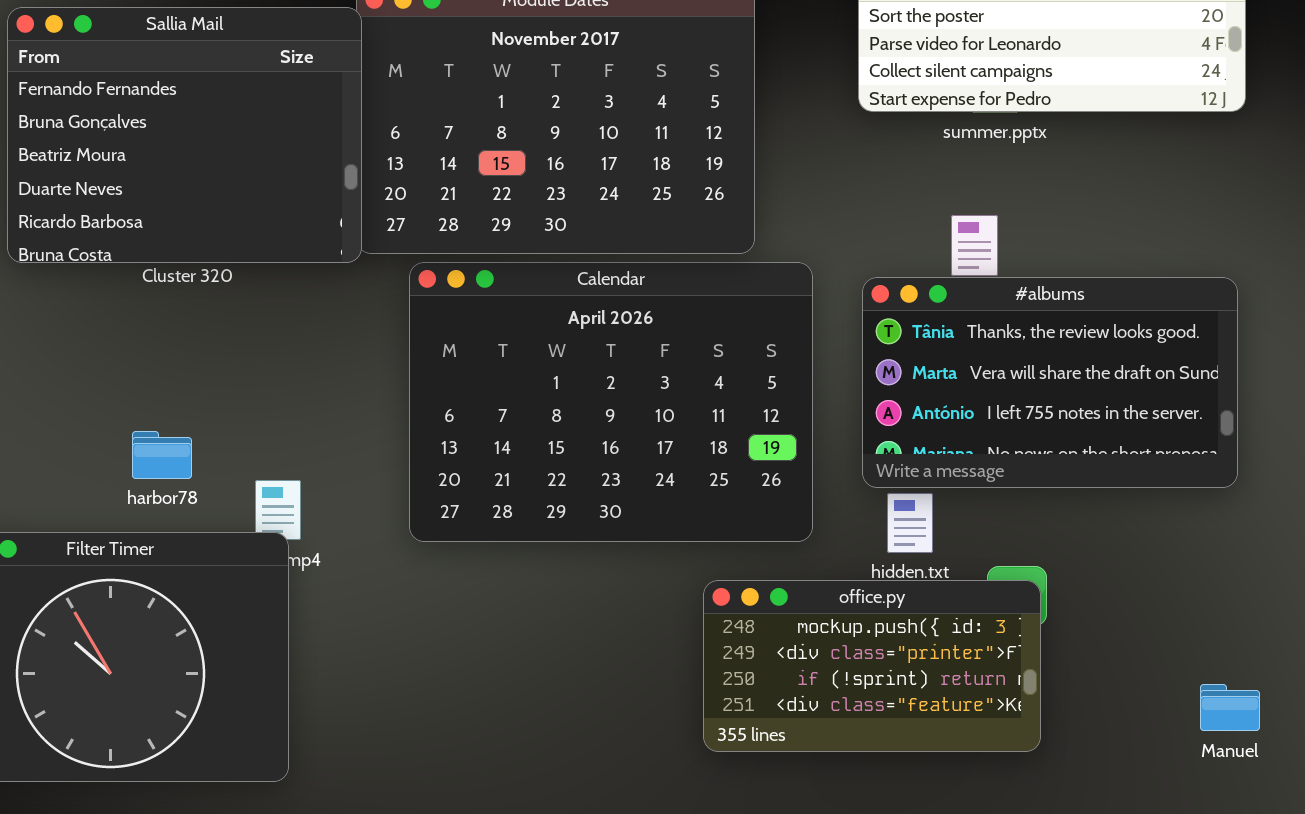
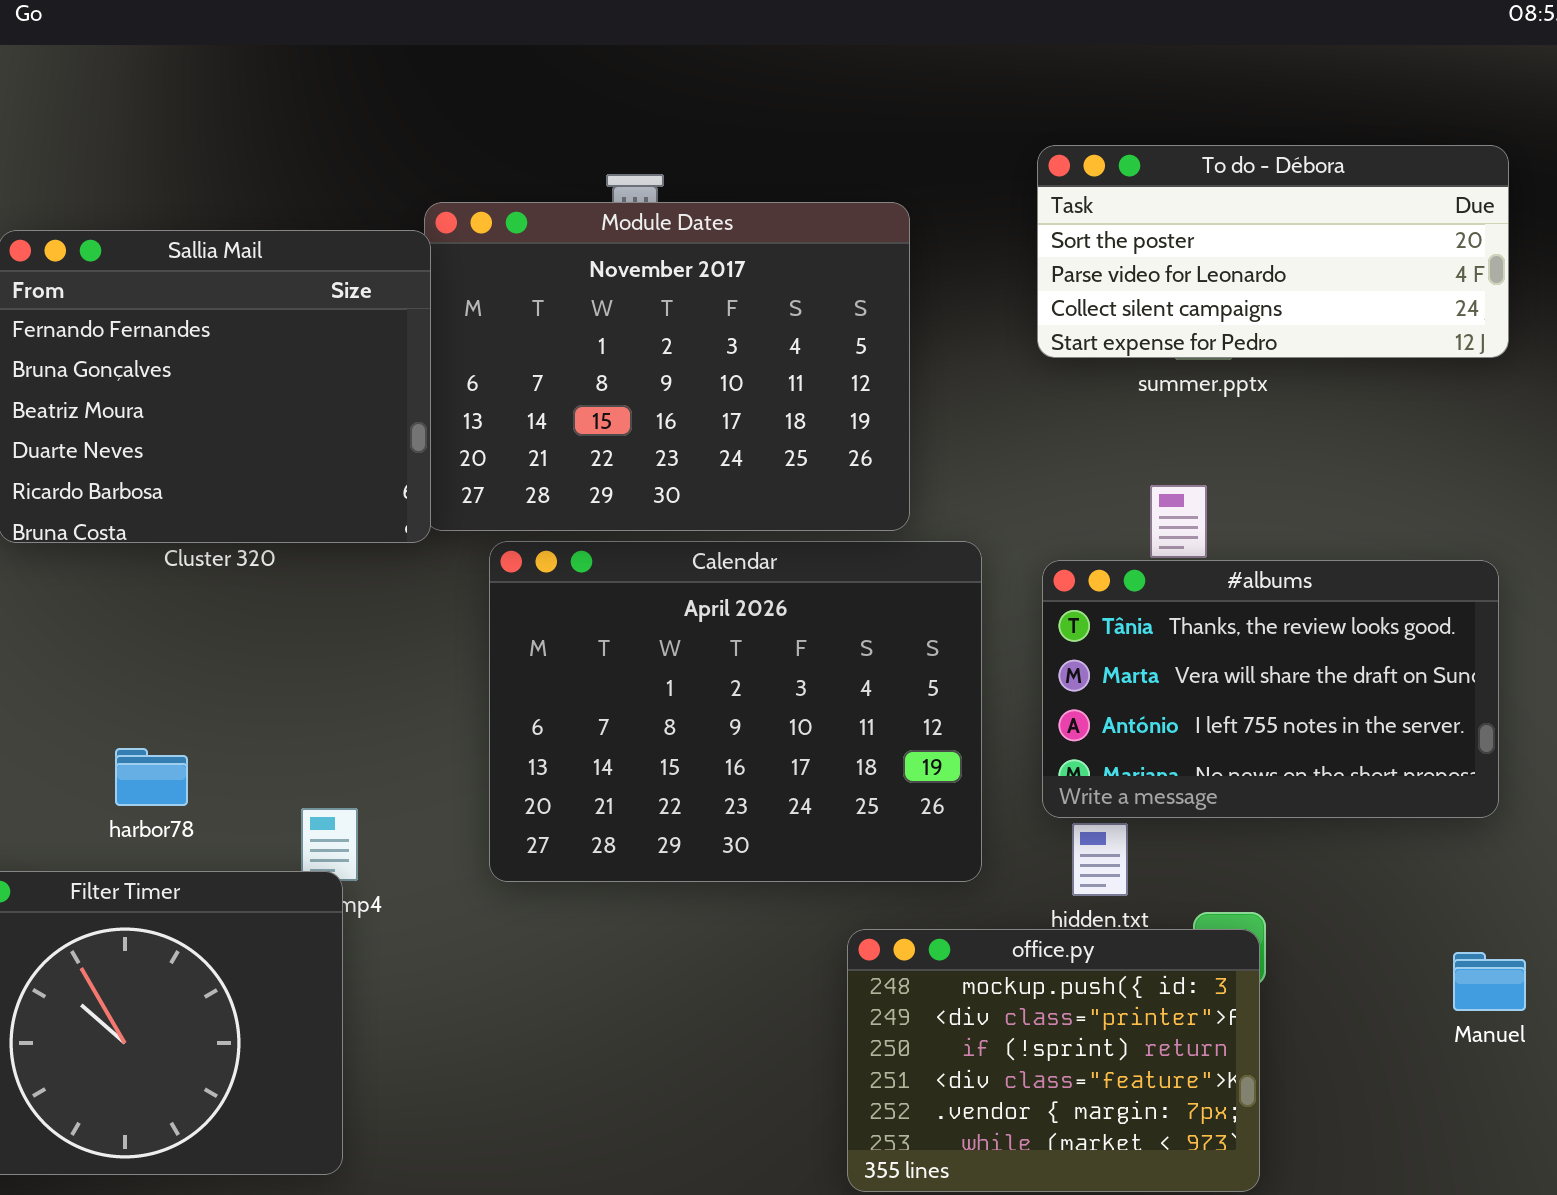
harbor78: [132,431,192,479] -> [115,748,188,806], moved
office.py: [703,580,1041,752] -> [847,929,1260,1192], resized
Manuel: [1200,684,1260,731] -> [1453,952,1526,1011], moved

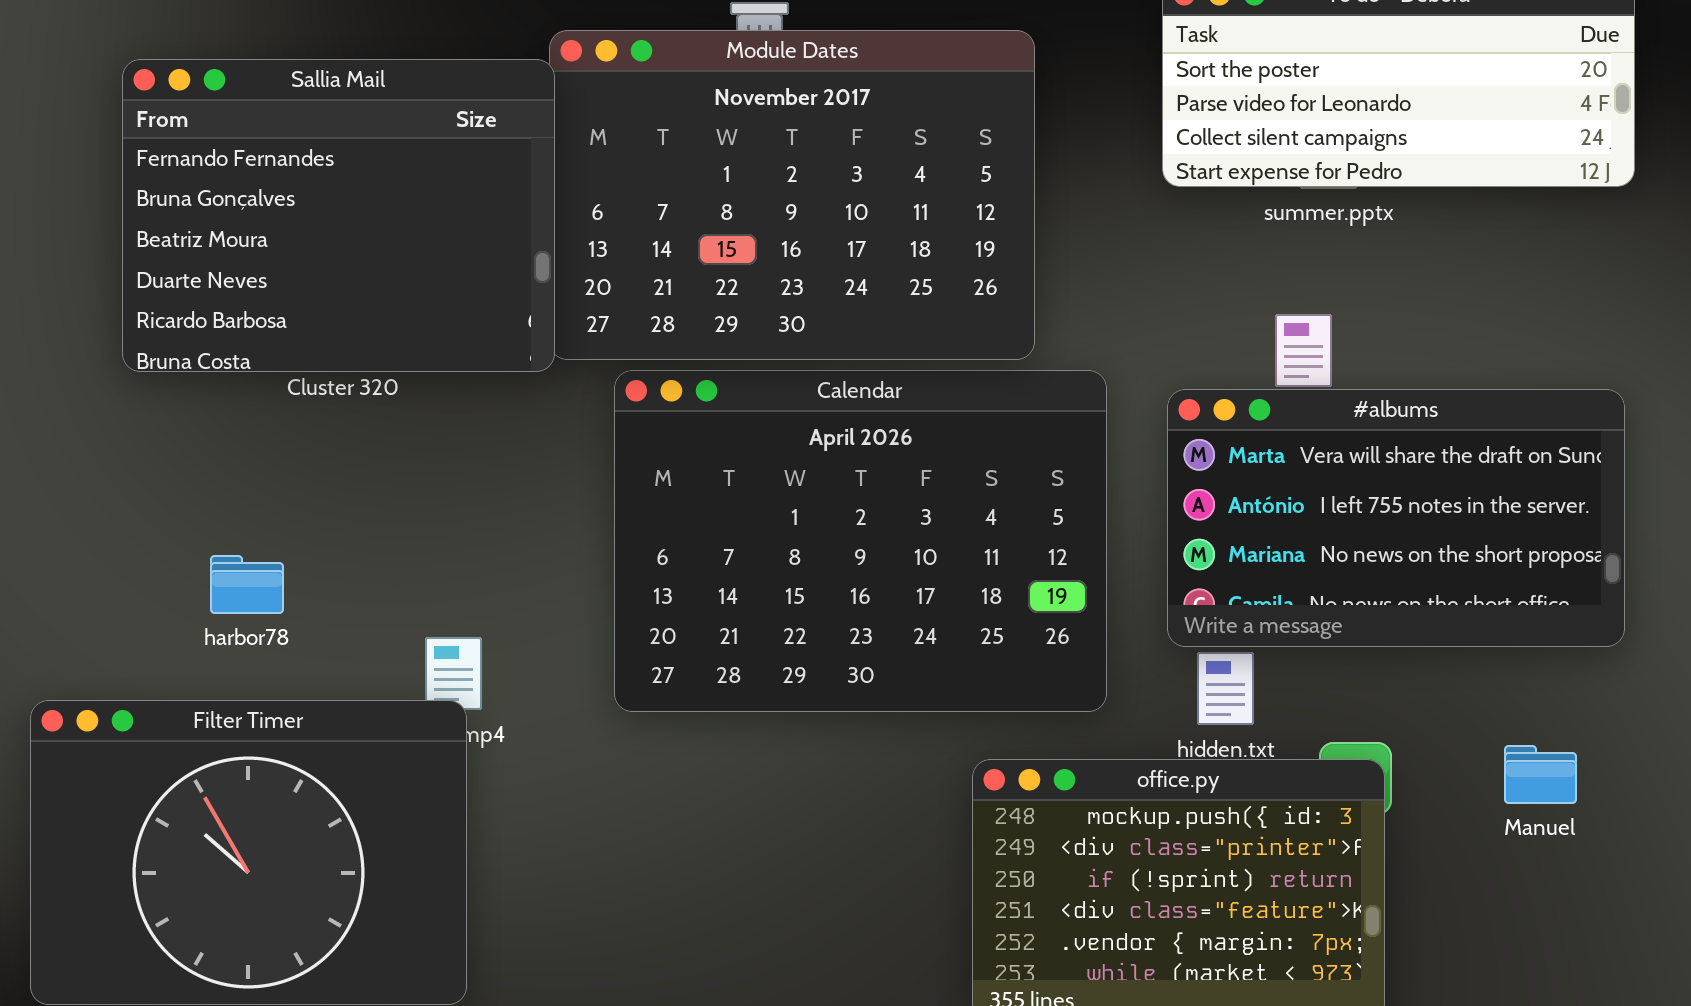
#albums: [1042,560,1499,818] -> [1167,389,1625,647], scrolled down 1 row
harbor78: [115,748,188,806] -> [210,555,284,614], moved
Manuel: [1453,952,1526,1011] -> [1504,745,1577,804], moved

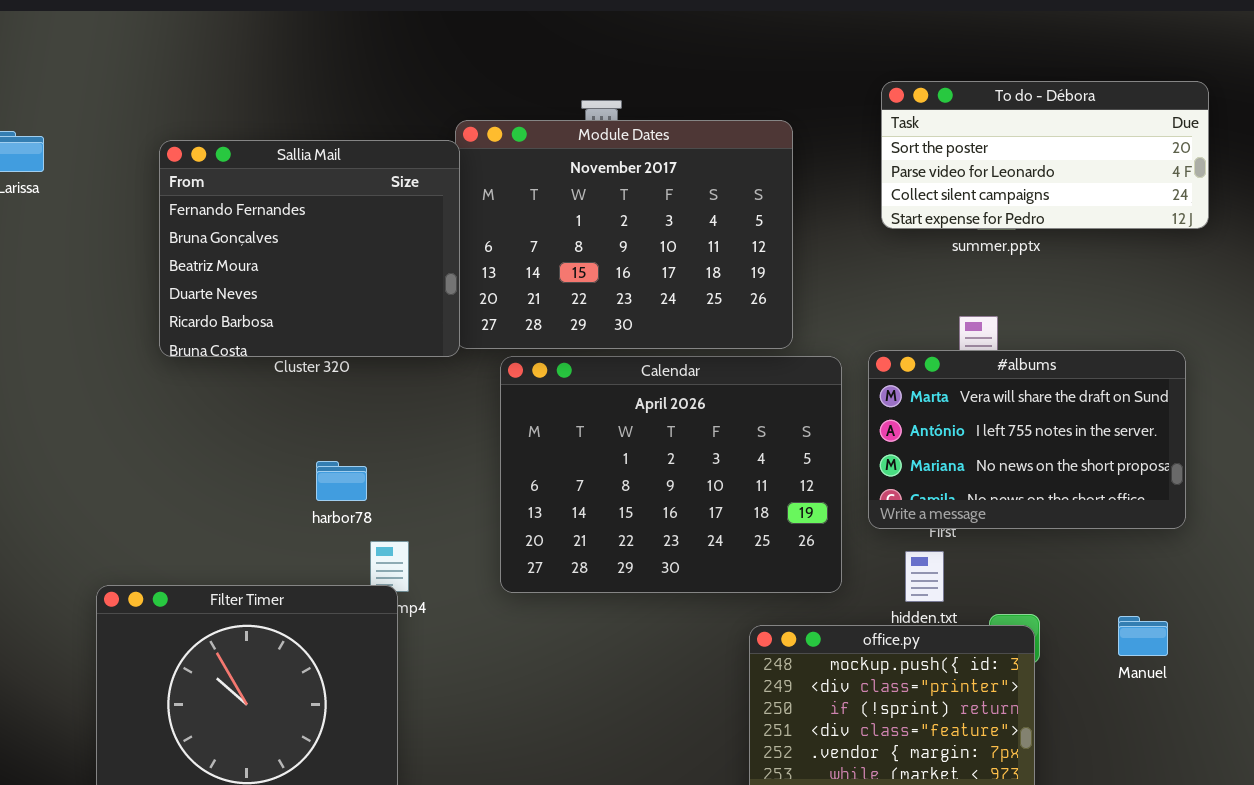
#albums: [1167,389,1625,647] -> [868,350,1186,529], moved
harbor78: [210,555,284,614] -> [316,461,367,501], moved

